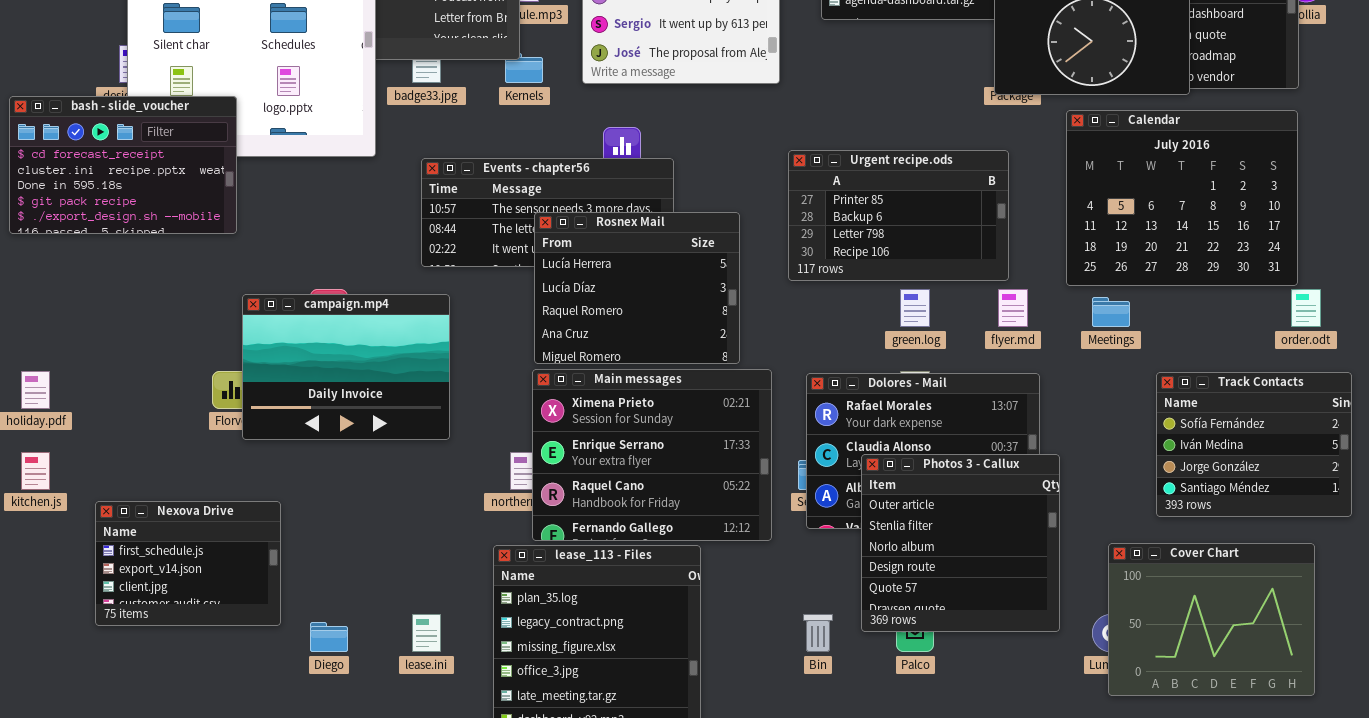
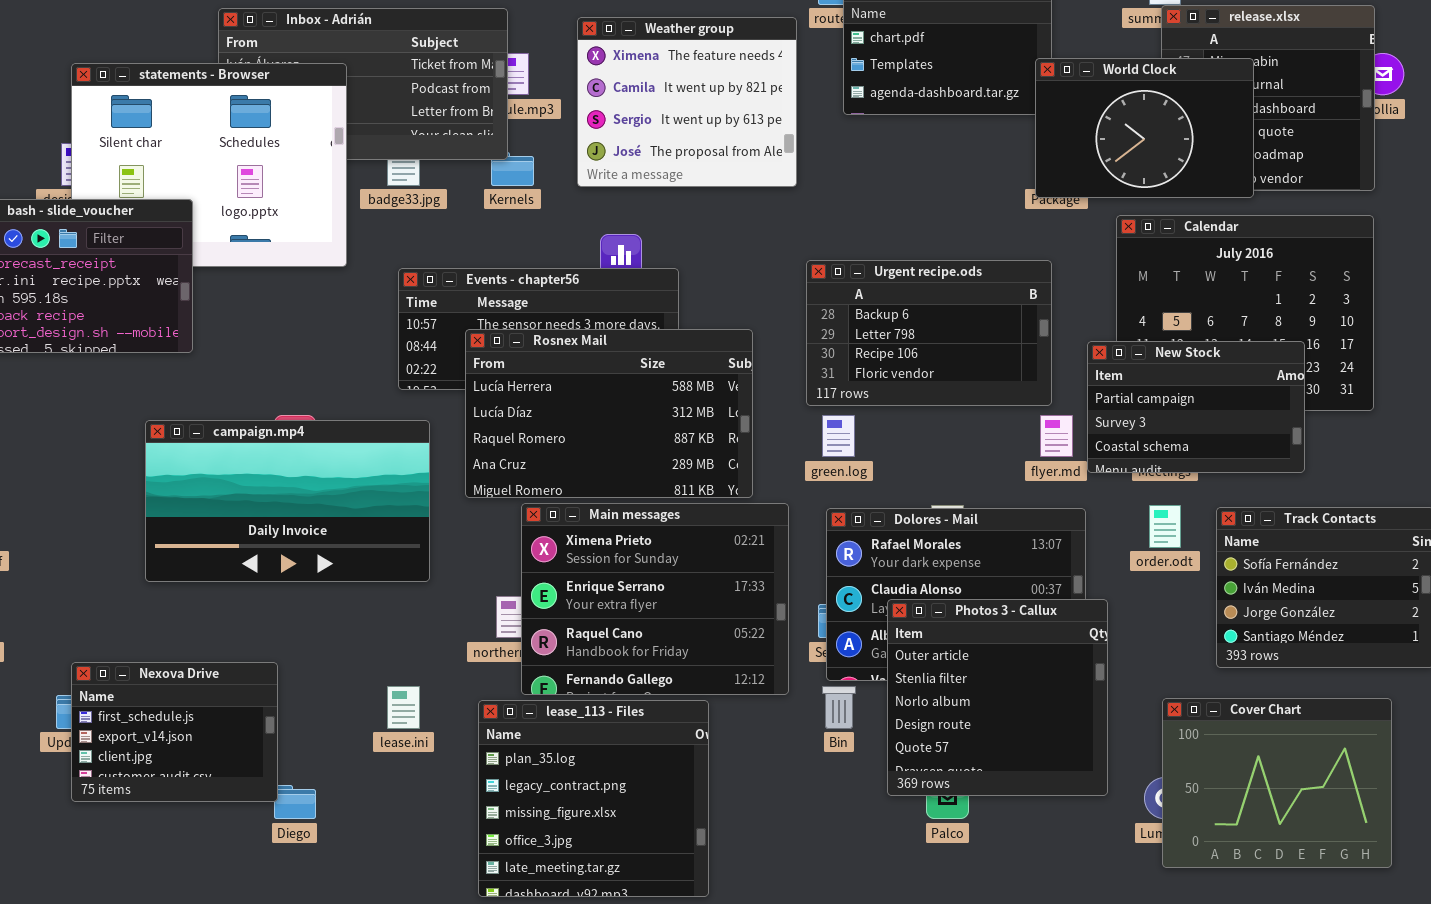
Urgent recipe.ods: [788,150,1009,281] -> [806,260,1052,406], scrolled down 1 row
Rosnex Mail: [534,212,740,364] -> [465,329,753,498], resized
New Stock: none -> [1087,341,1305,473], opened
green.log: [900,289,930,327] -> [822,415,855,457], moved
order.odt: [1291,289,1321,327] -> [1149,505,1181,548], moved
campaign.mp4: [242,294,450,440] -> [145,420,430,582], resized
Nexova Drive: [95,501,281,626] -> [71,662,278,802], moved
lease.ini: [412,614,441,652] -> [387,686,420,729], moved
Bin: [803,614,833,652] -> [822,686,856,729], moved

